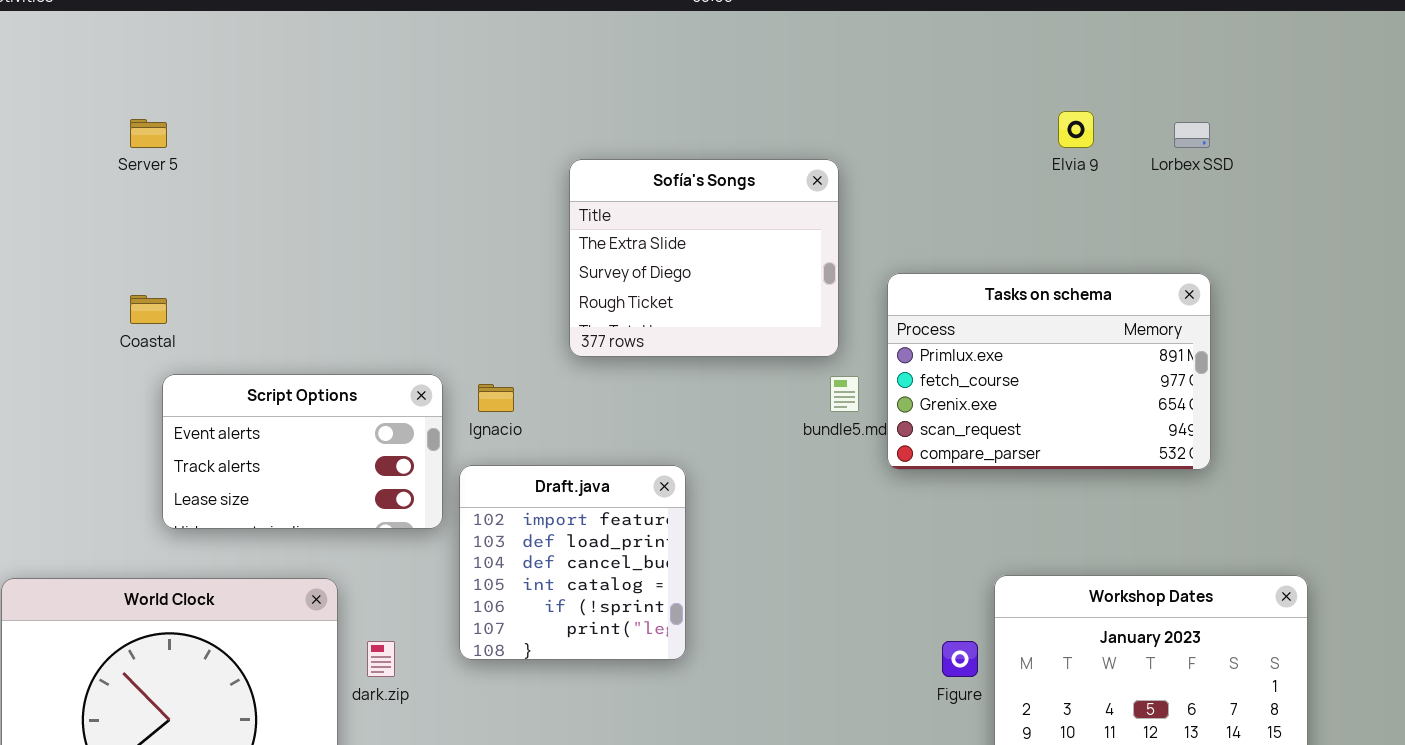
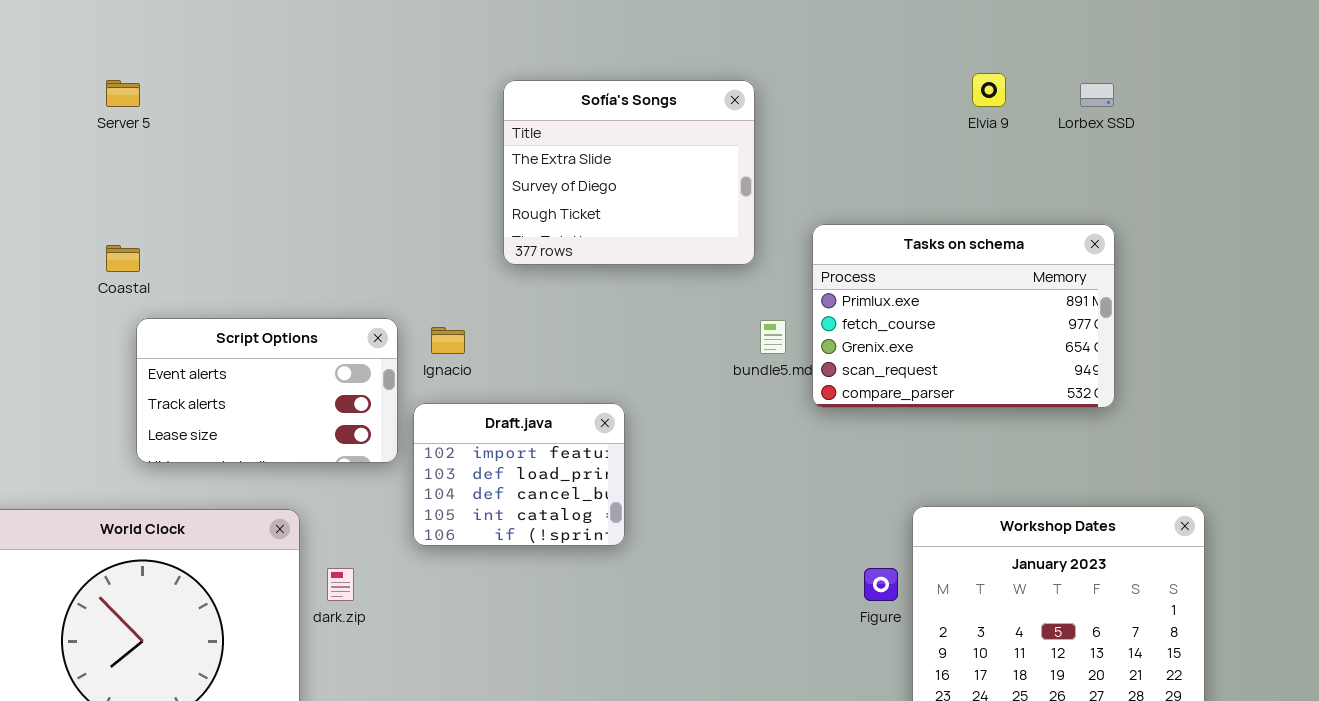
Sofía's Songs: [569,159,839,357] -> [503,80,755,265], moved
Draft.java: [459,465,686,660] -> [413,403,625,546], resized

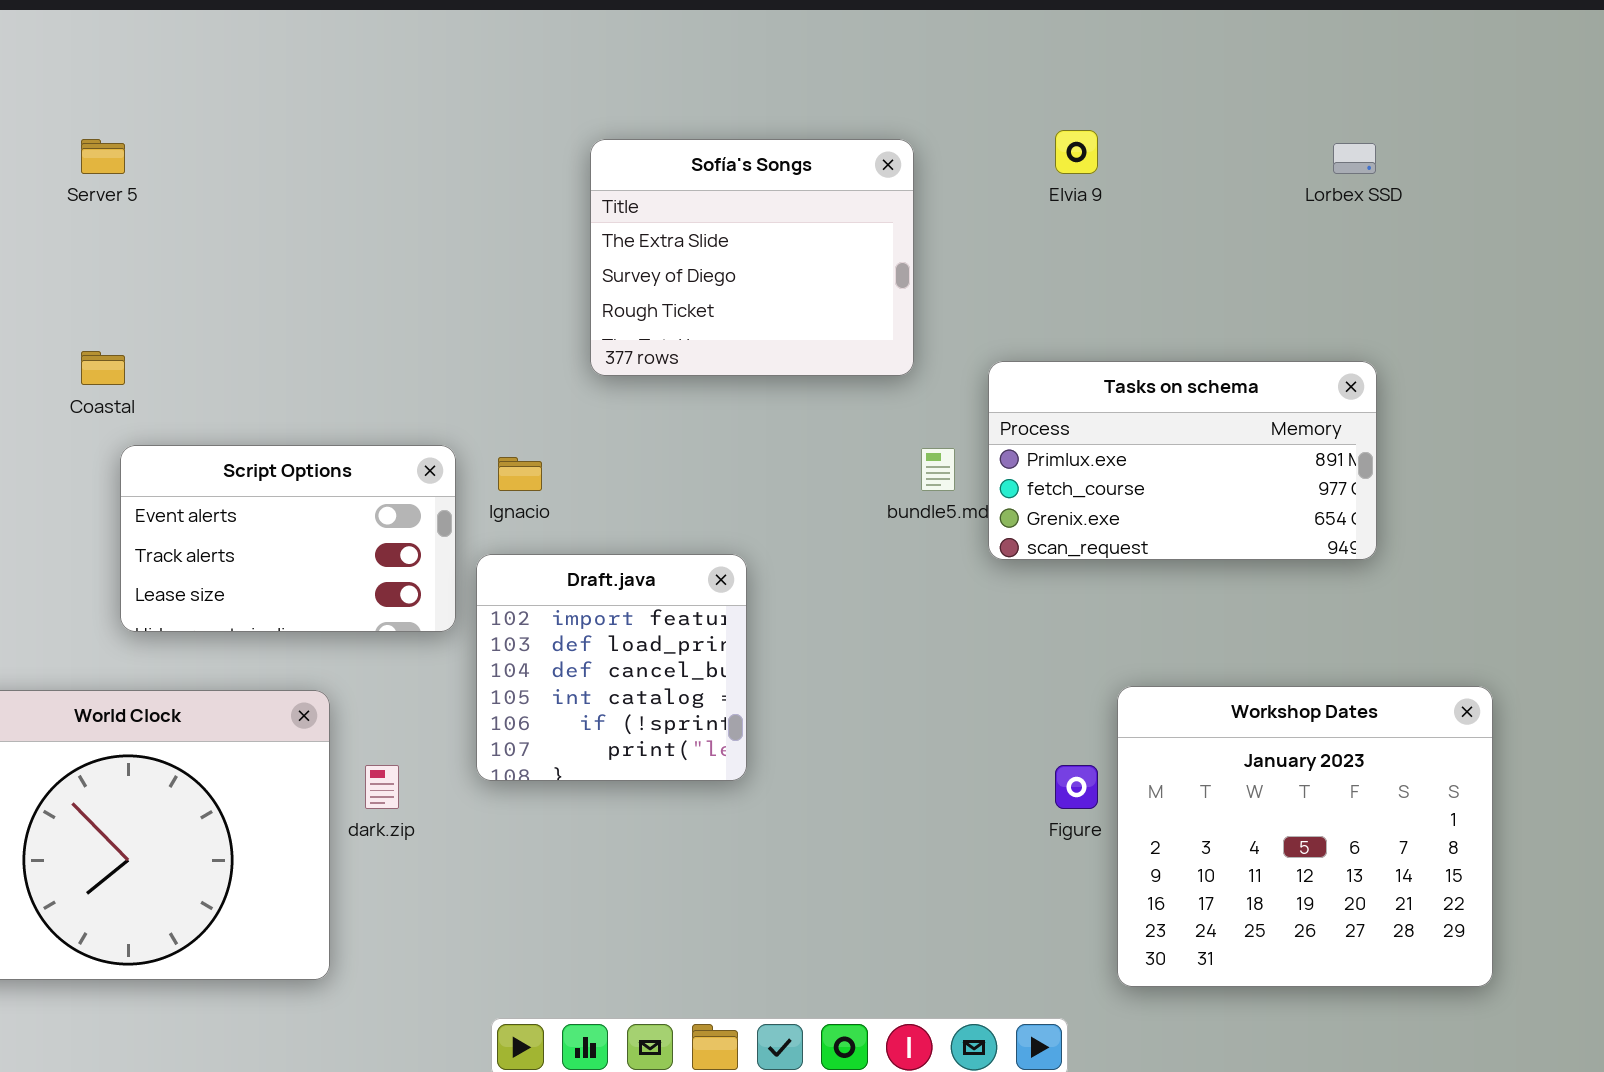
Elvia 9: [972,73,1006,107] -> [1055,130,1098,174], moved
Tasks on schema: [812,224,1115,408] -> [988,361,1377,560], resized
Draft.java: [413,403,625,546] -> [476,554,747,781], resized

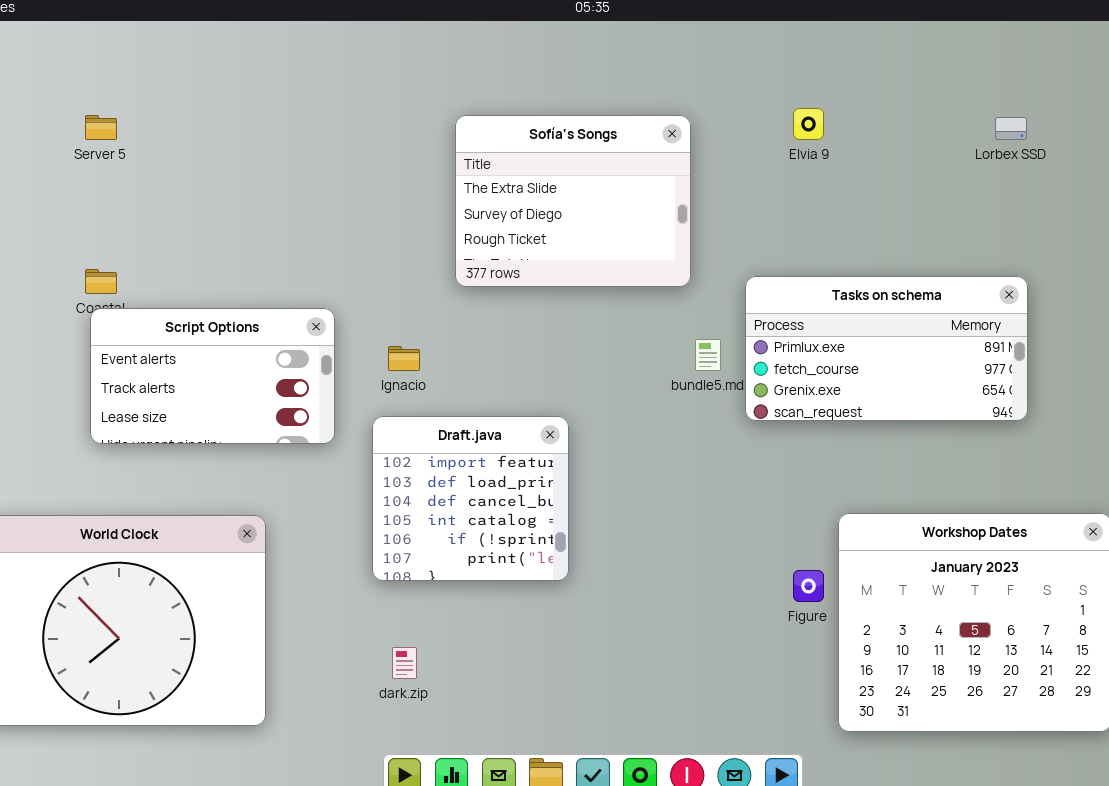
Script Options: [120,445,456,632] -> [90,308,335,444], moved
dark.zip: [365,765,399,809] -> [392,647,417,679], moved

